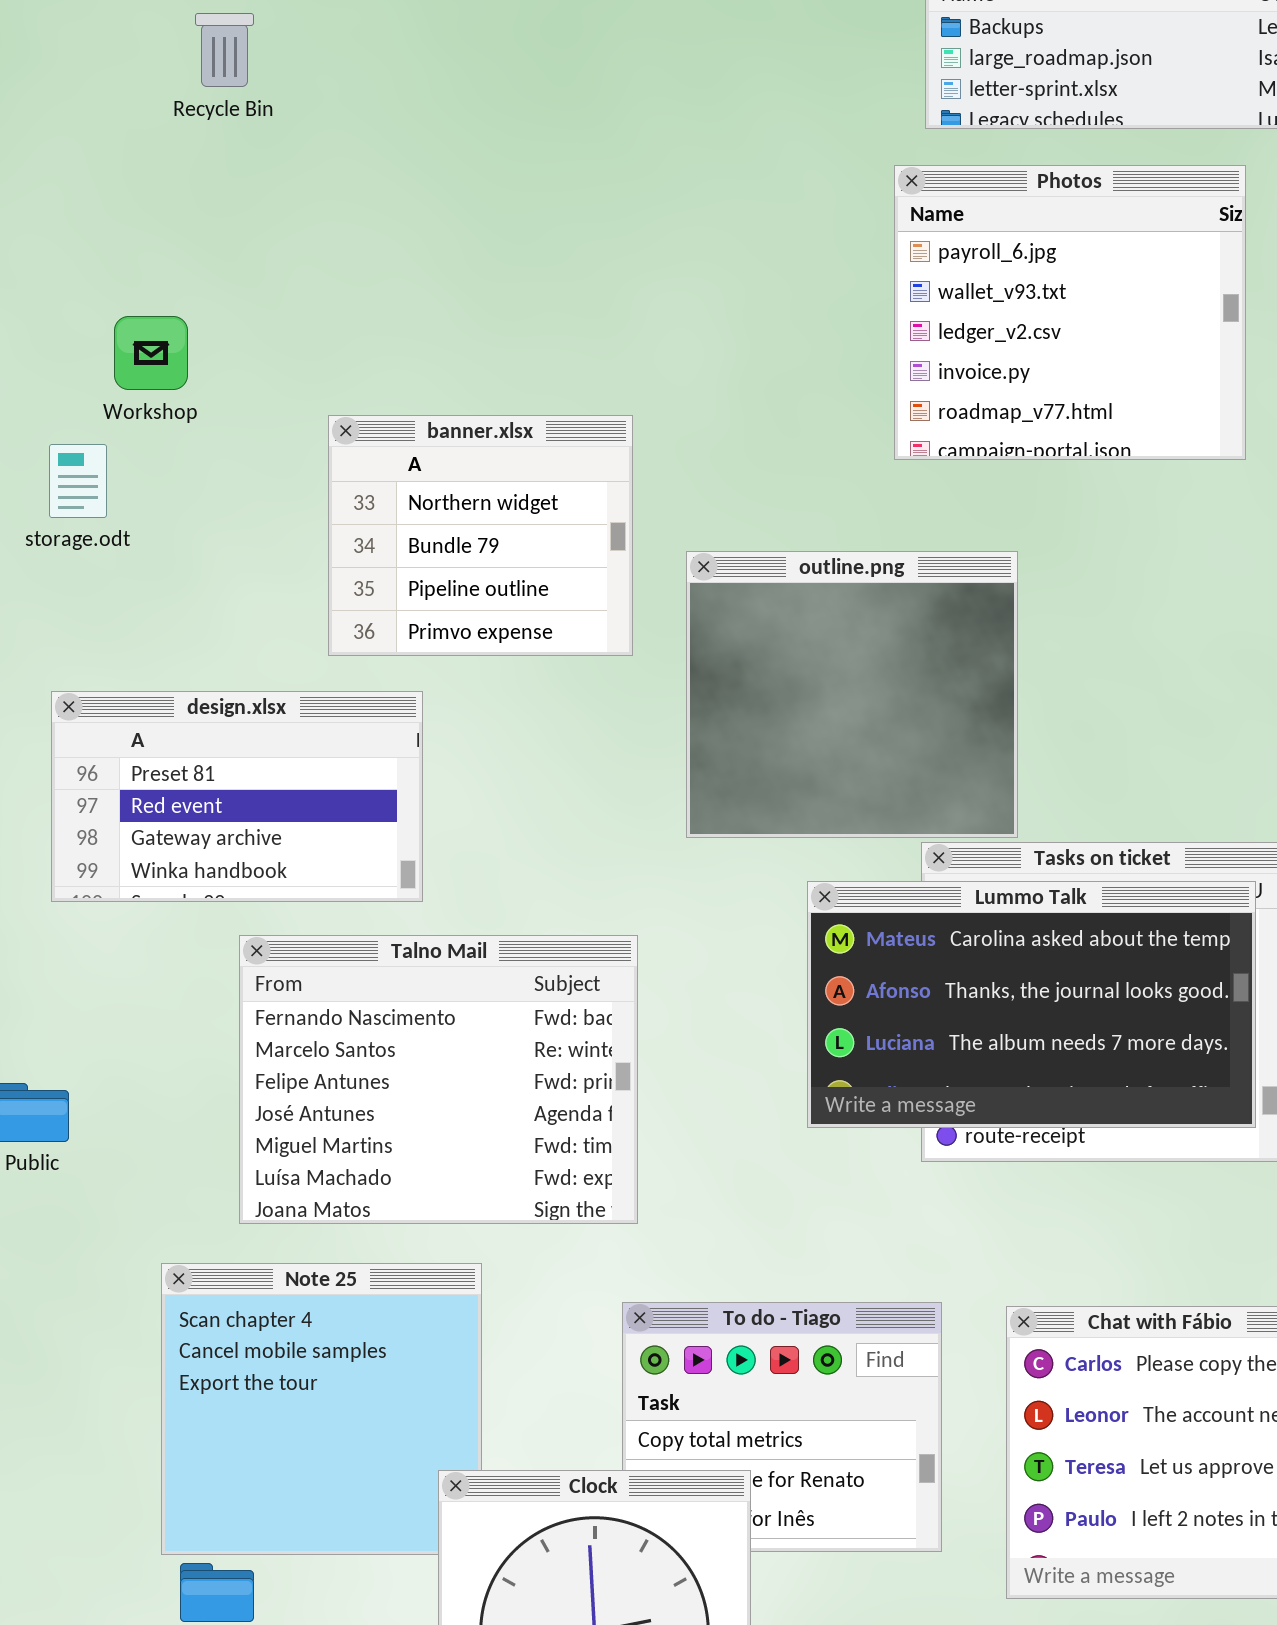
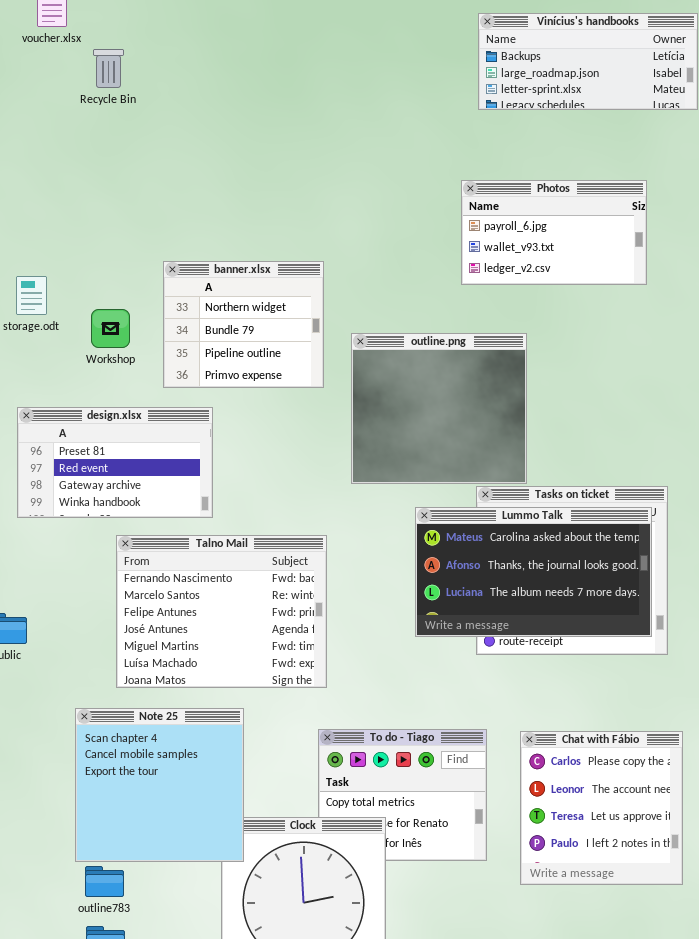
Photos: [894,165,1246,460] -> [461,180,647,285], resized
Workshop: [114,316,188,390] -> [91,309,130,348], moved
Note 25: [161,1263,482,1555] -> [75,708,244,862], raised

